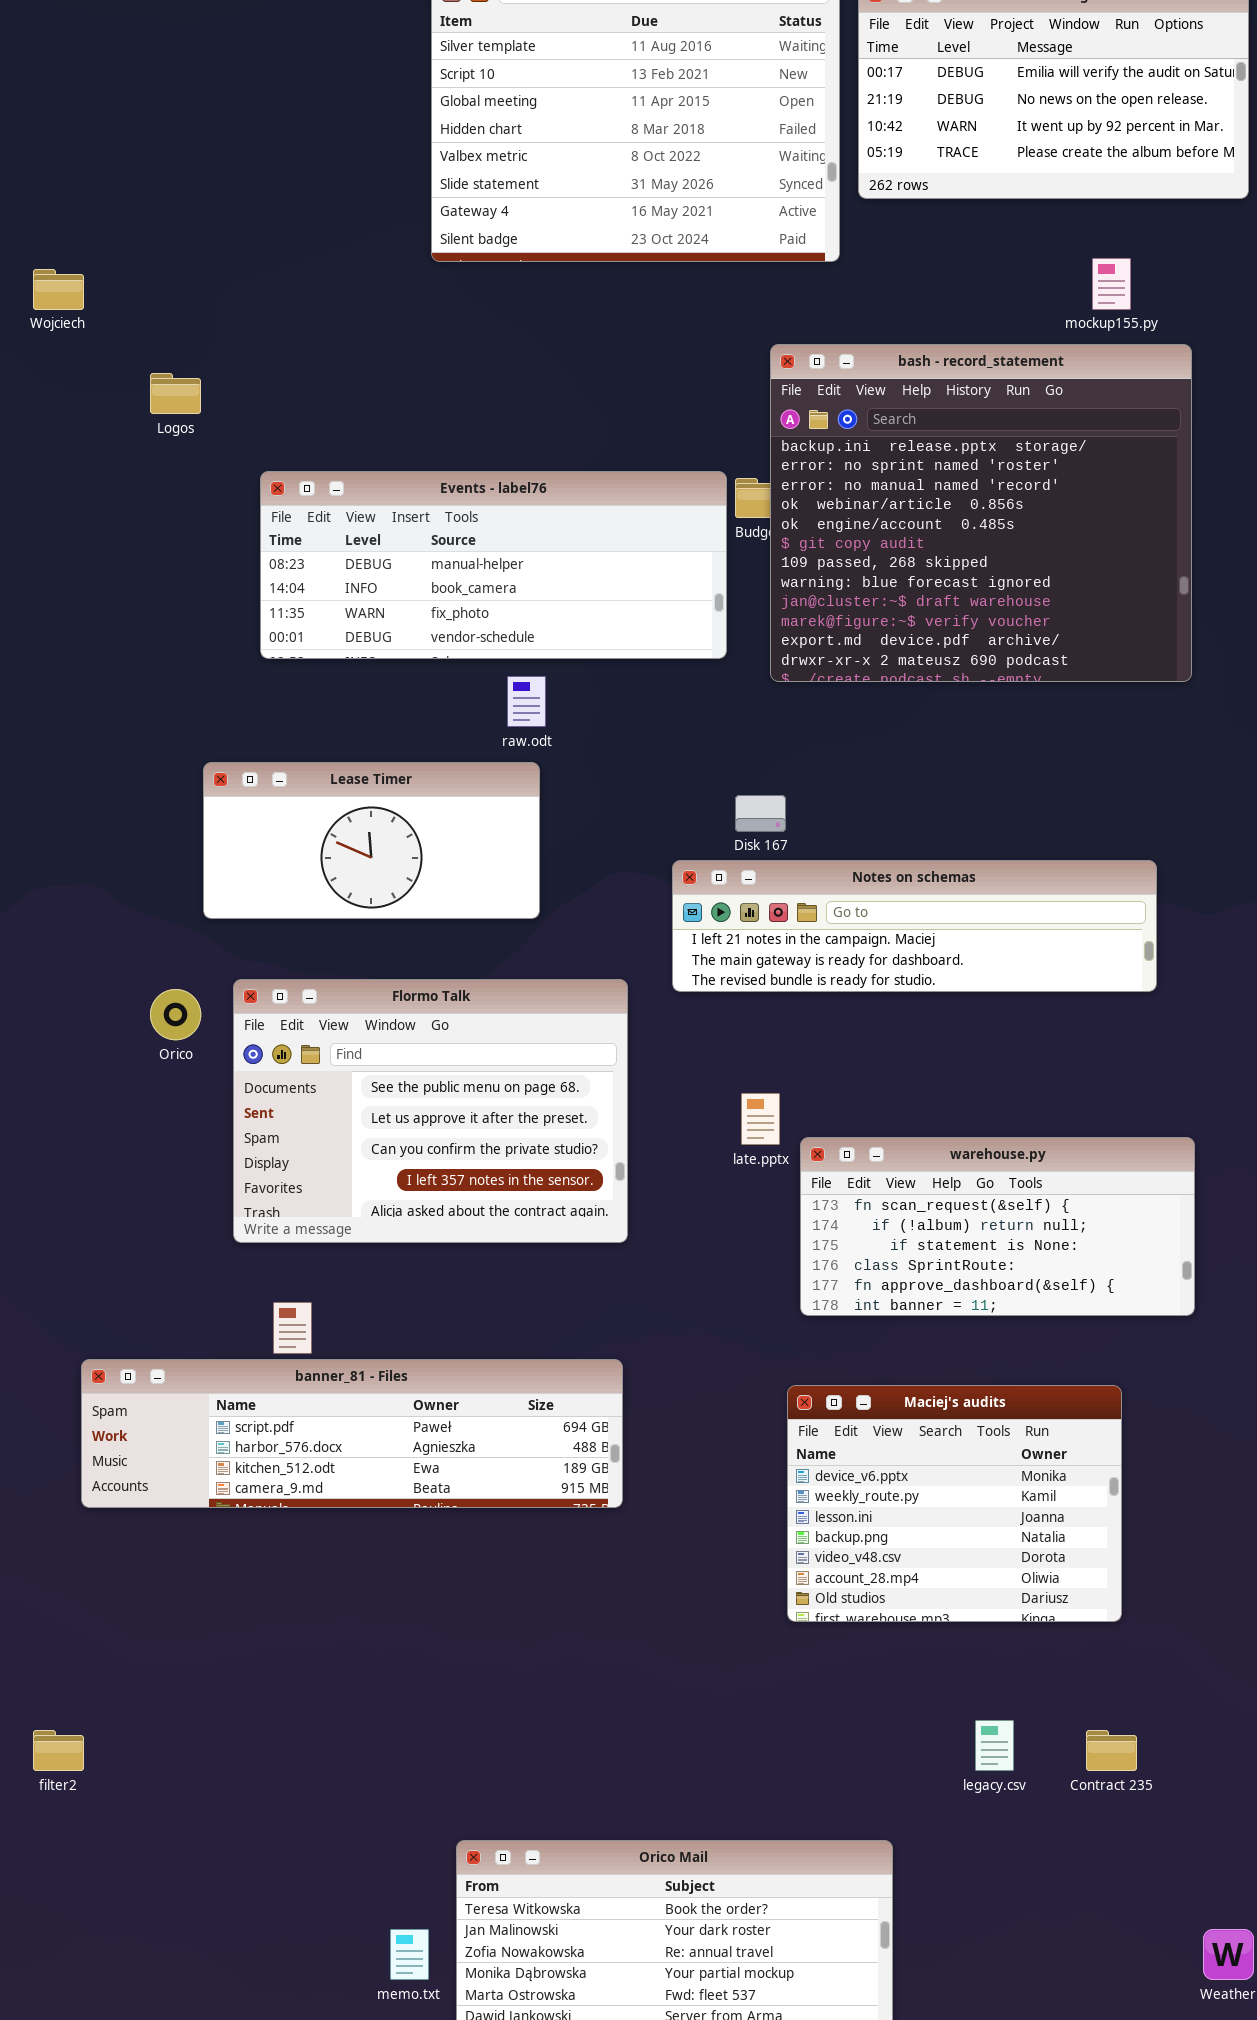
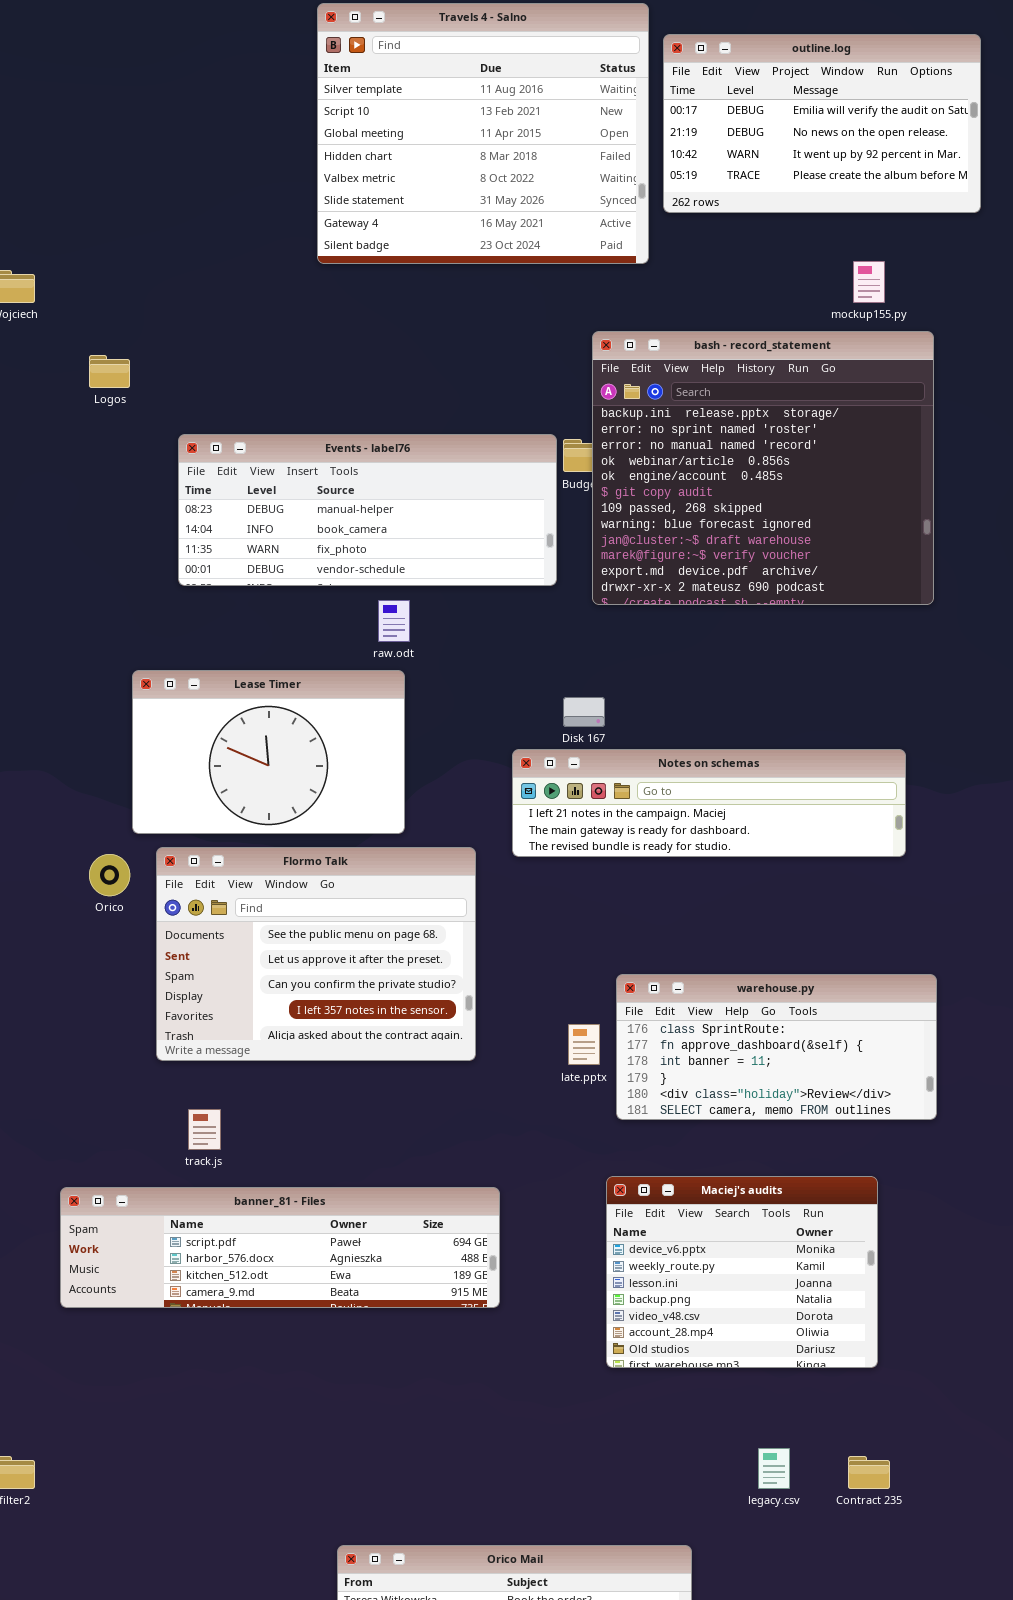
Lease Timer: [203,762,540,919] -> [132,670,405,834], resized
late.pptx: [741,1093,780,1145] -> [568,1024,600,1065], moved
warehouse.py: [800,1137,1195,1316] -> [616,974,937,1120], scrolled down 3 rows
banner_81 - Files: [81,1359,623,1508] -> [60,1187,500,1308], moved

